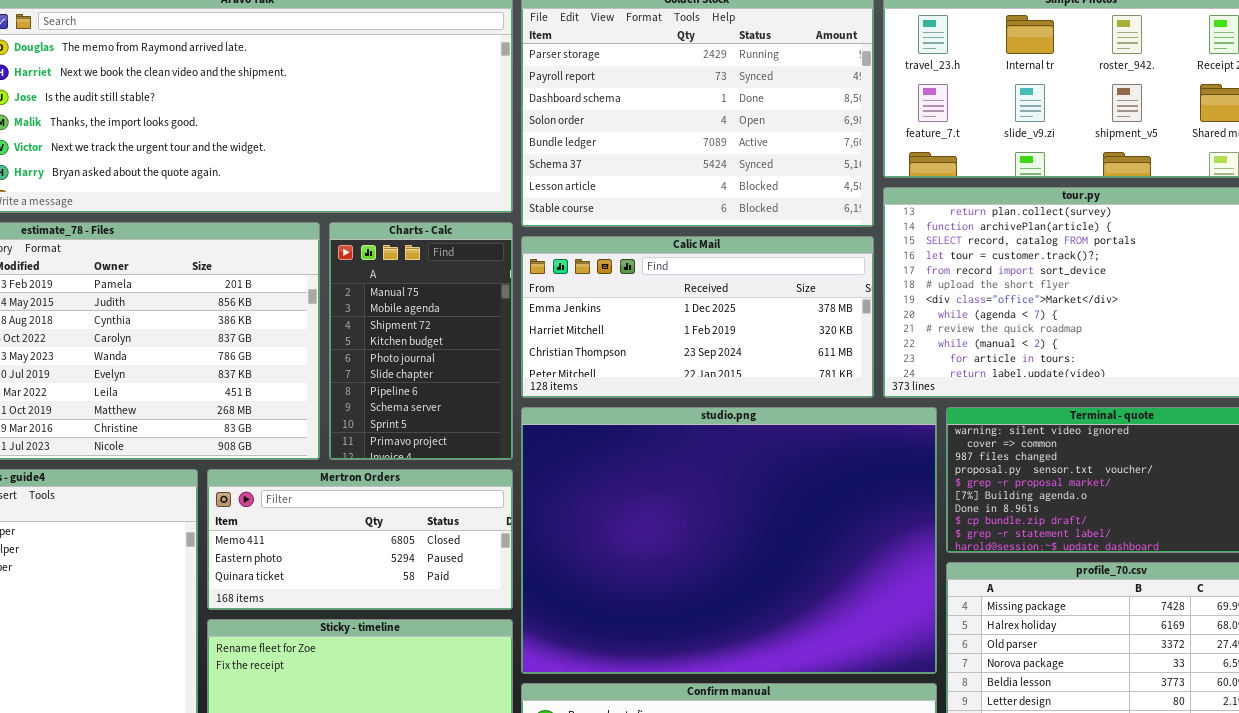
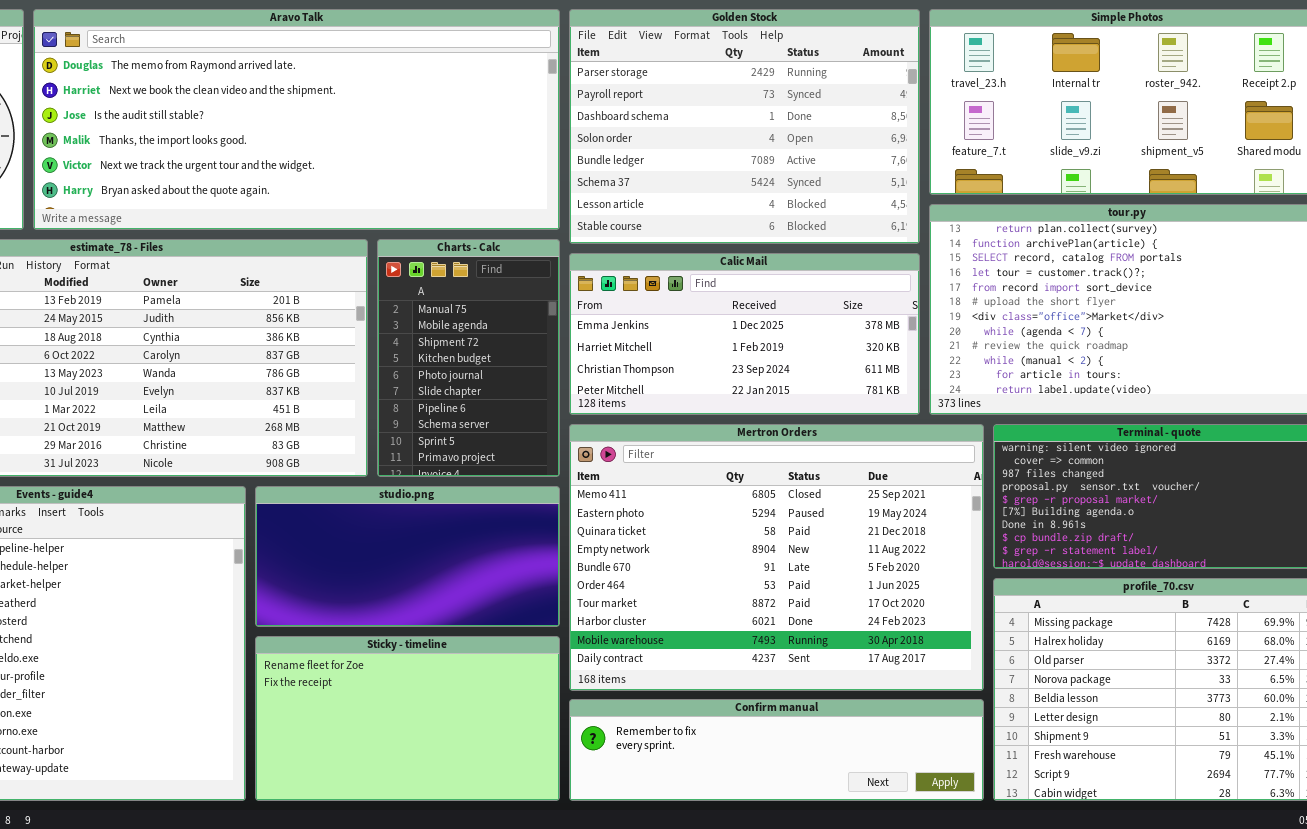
studio.png: [521,407,937,674] -> [255,486,560,627], moved, resized
Mertron Orders: [207,469,513,610] -> [569,424,984,691], moved, resized

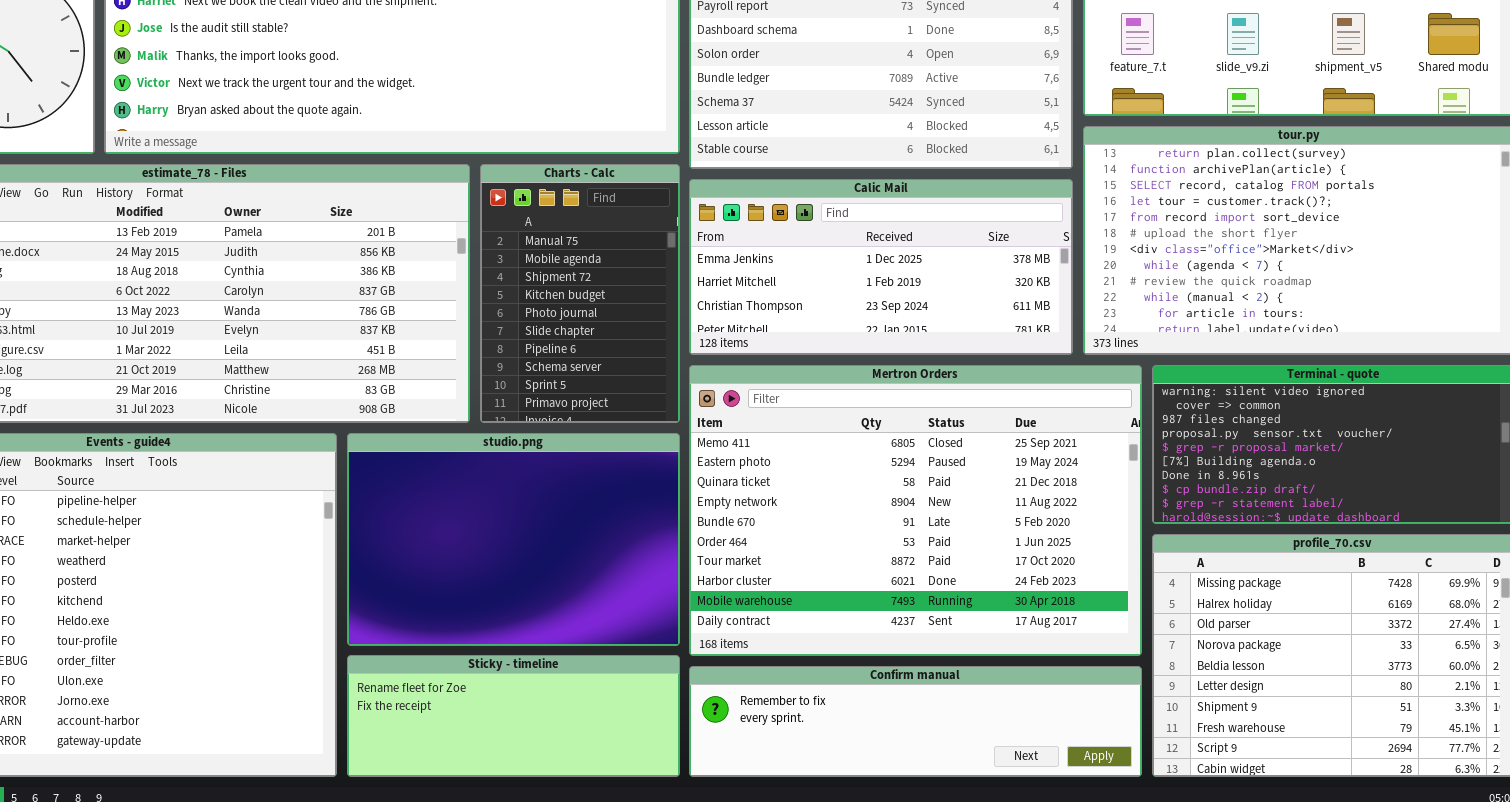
studio.png: [255,486,560,627] -> [347,433,680,646], resized
Sticky - timeline: [255,636,560,801] -> [347,655,680,777], resized

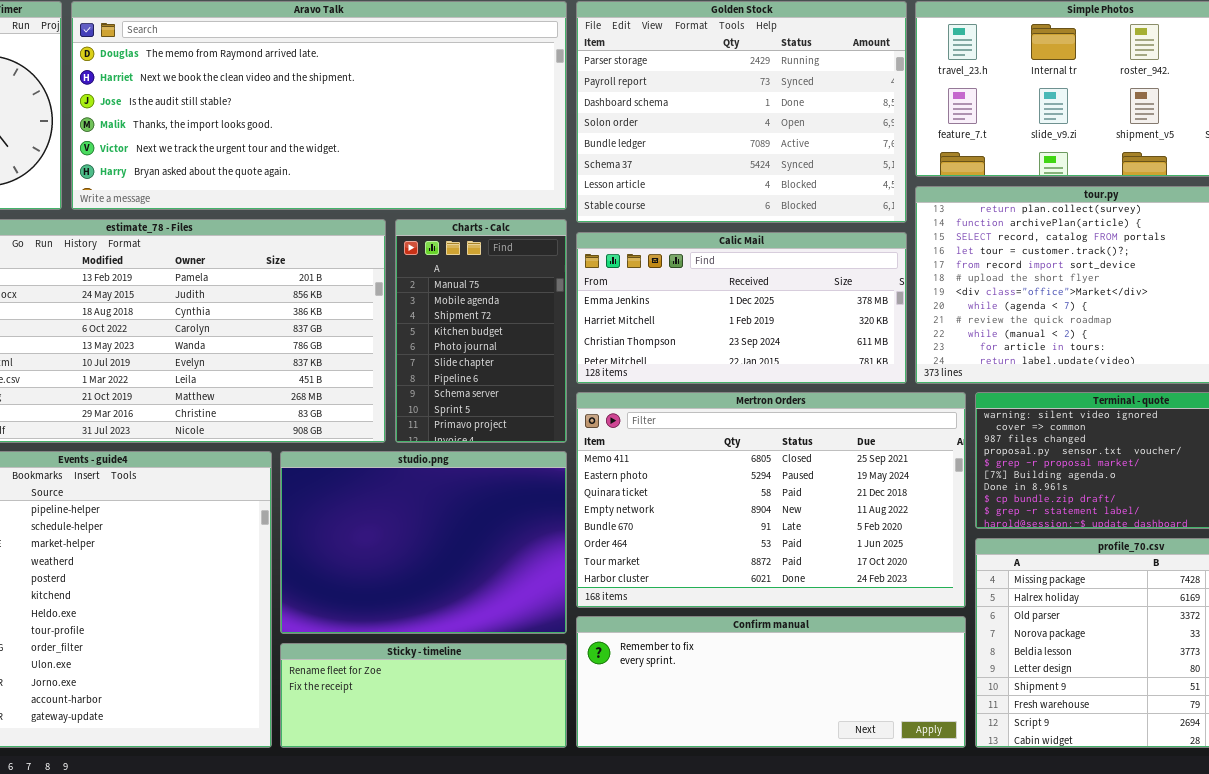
Mertron Orders: [689,365,1142,656] -> [576,392,966,608], resized
Confirm manual: [689,666,1142,777] -> [576,616,966,748], resized

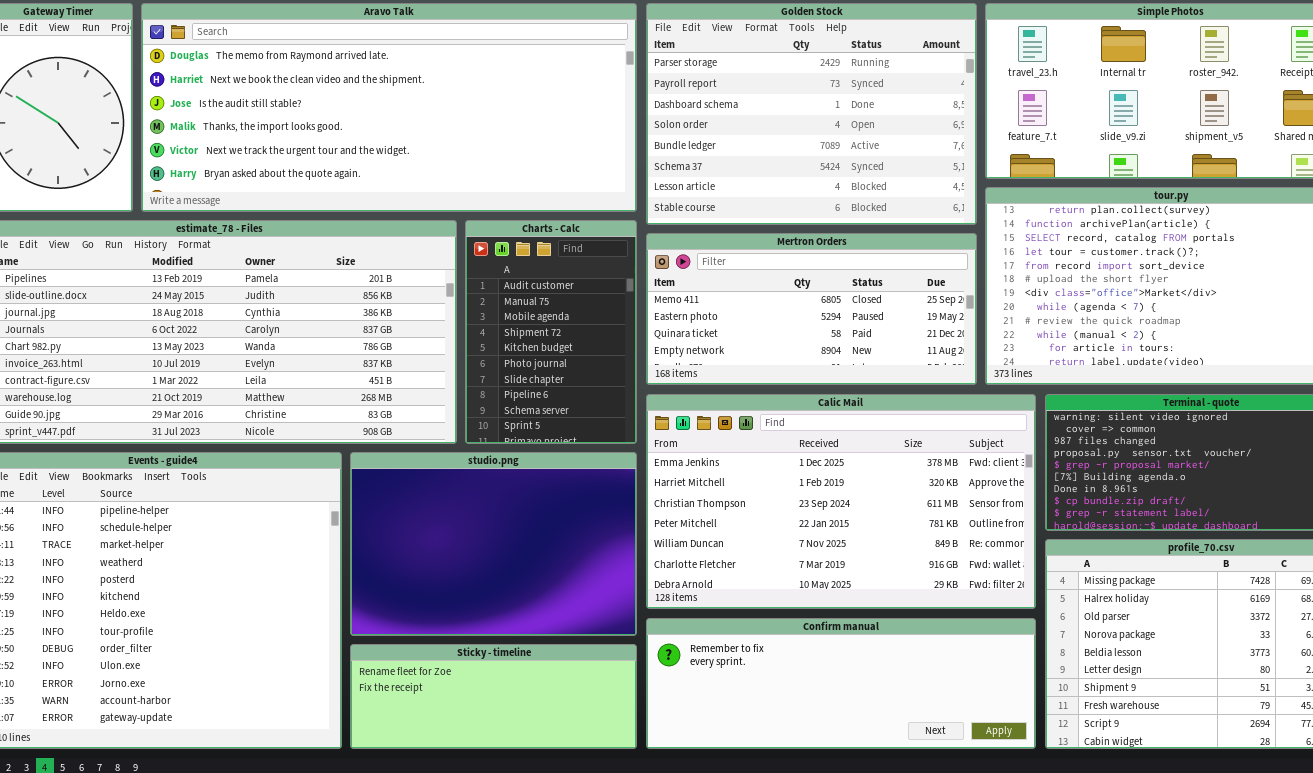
Charts - Calc: [395,219,567,443] -> [465,220,637,444], scrolled up 1 row
Calic Mail: [576,232,907,384] -> [646,394,1036,609], moved, resized
Mertron Orders: [576,392,966,608] -> [646,233,977,385], moved, resized

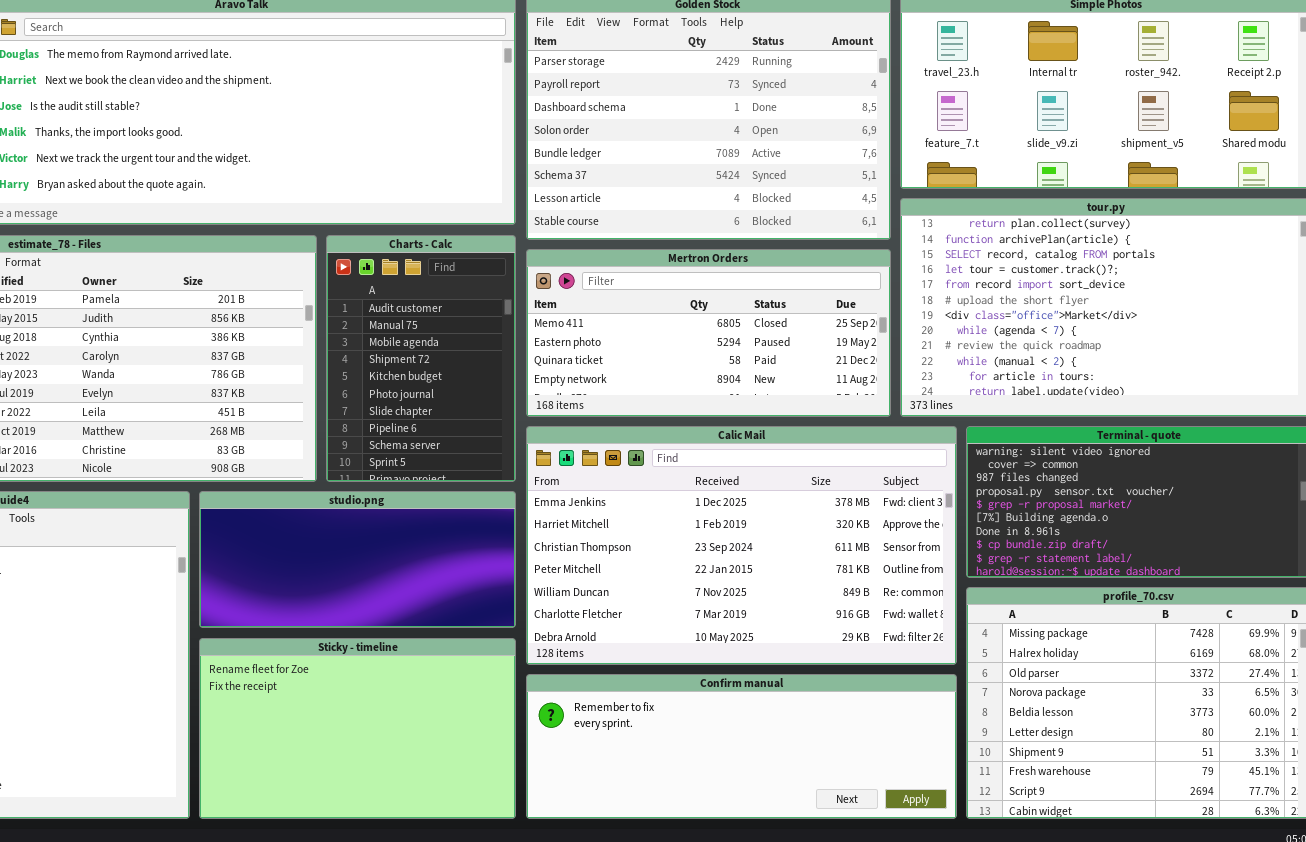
studio.png: [350,452,637,636] -> [199,491,516,628], resized
Sticky - timeline: [350,644,637,749] -> [199,638,516,819], resized

